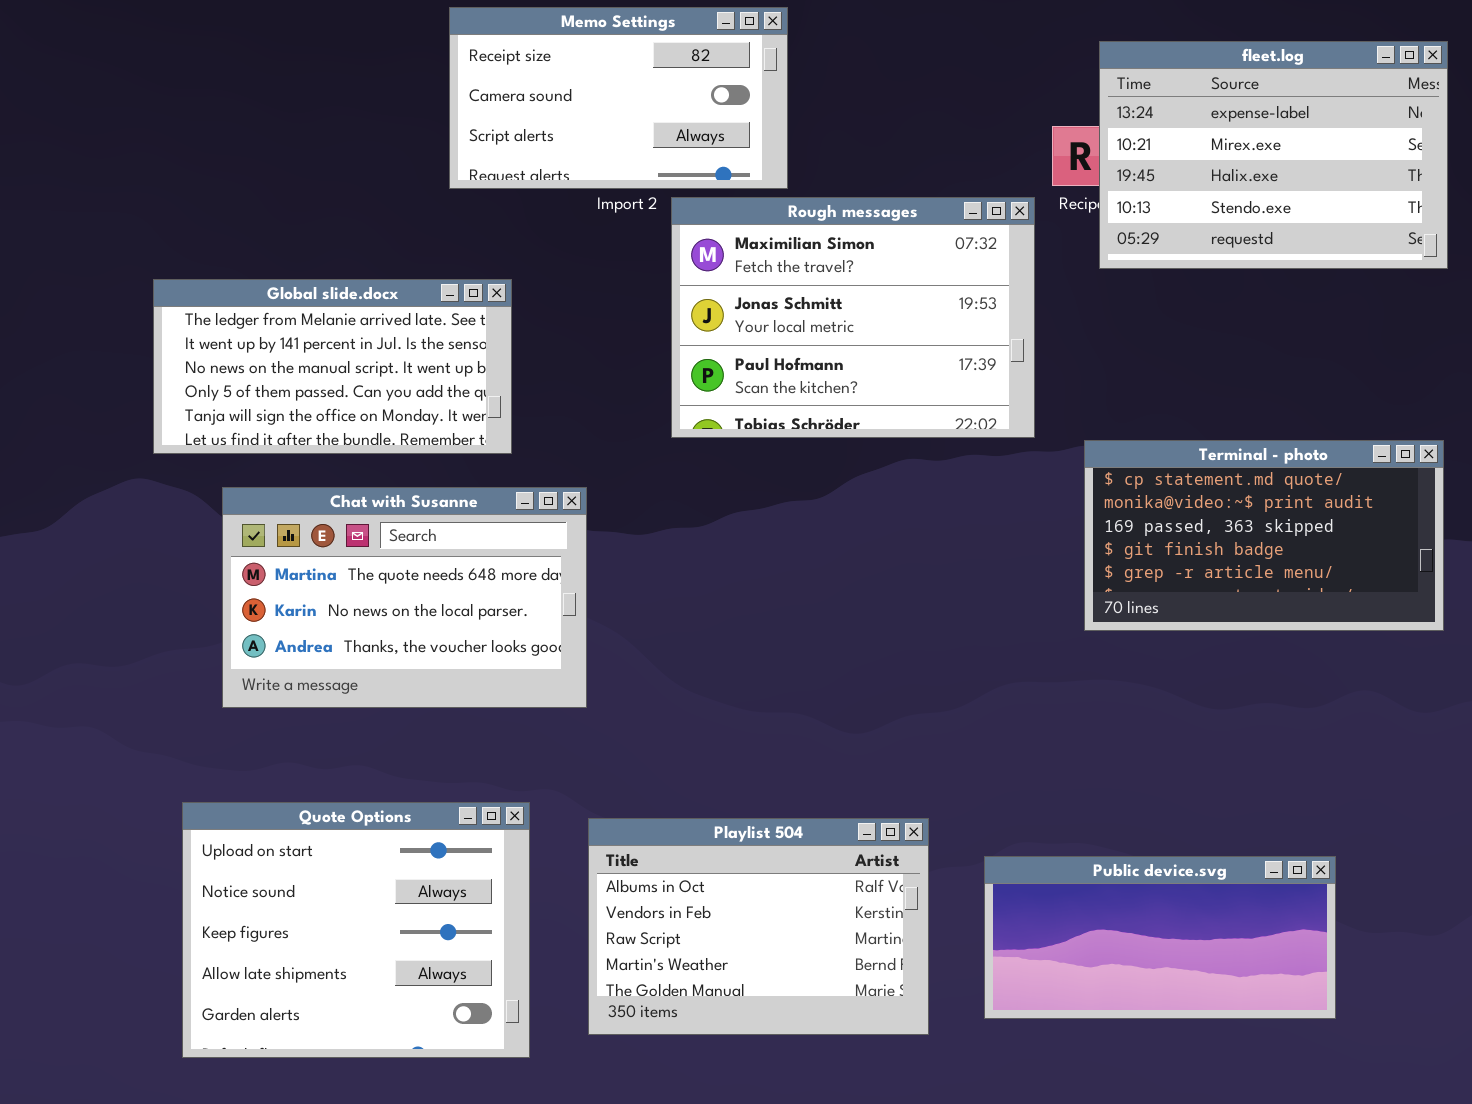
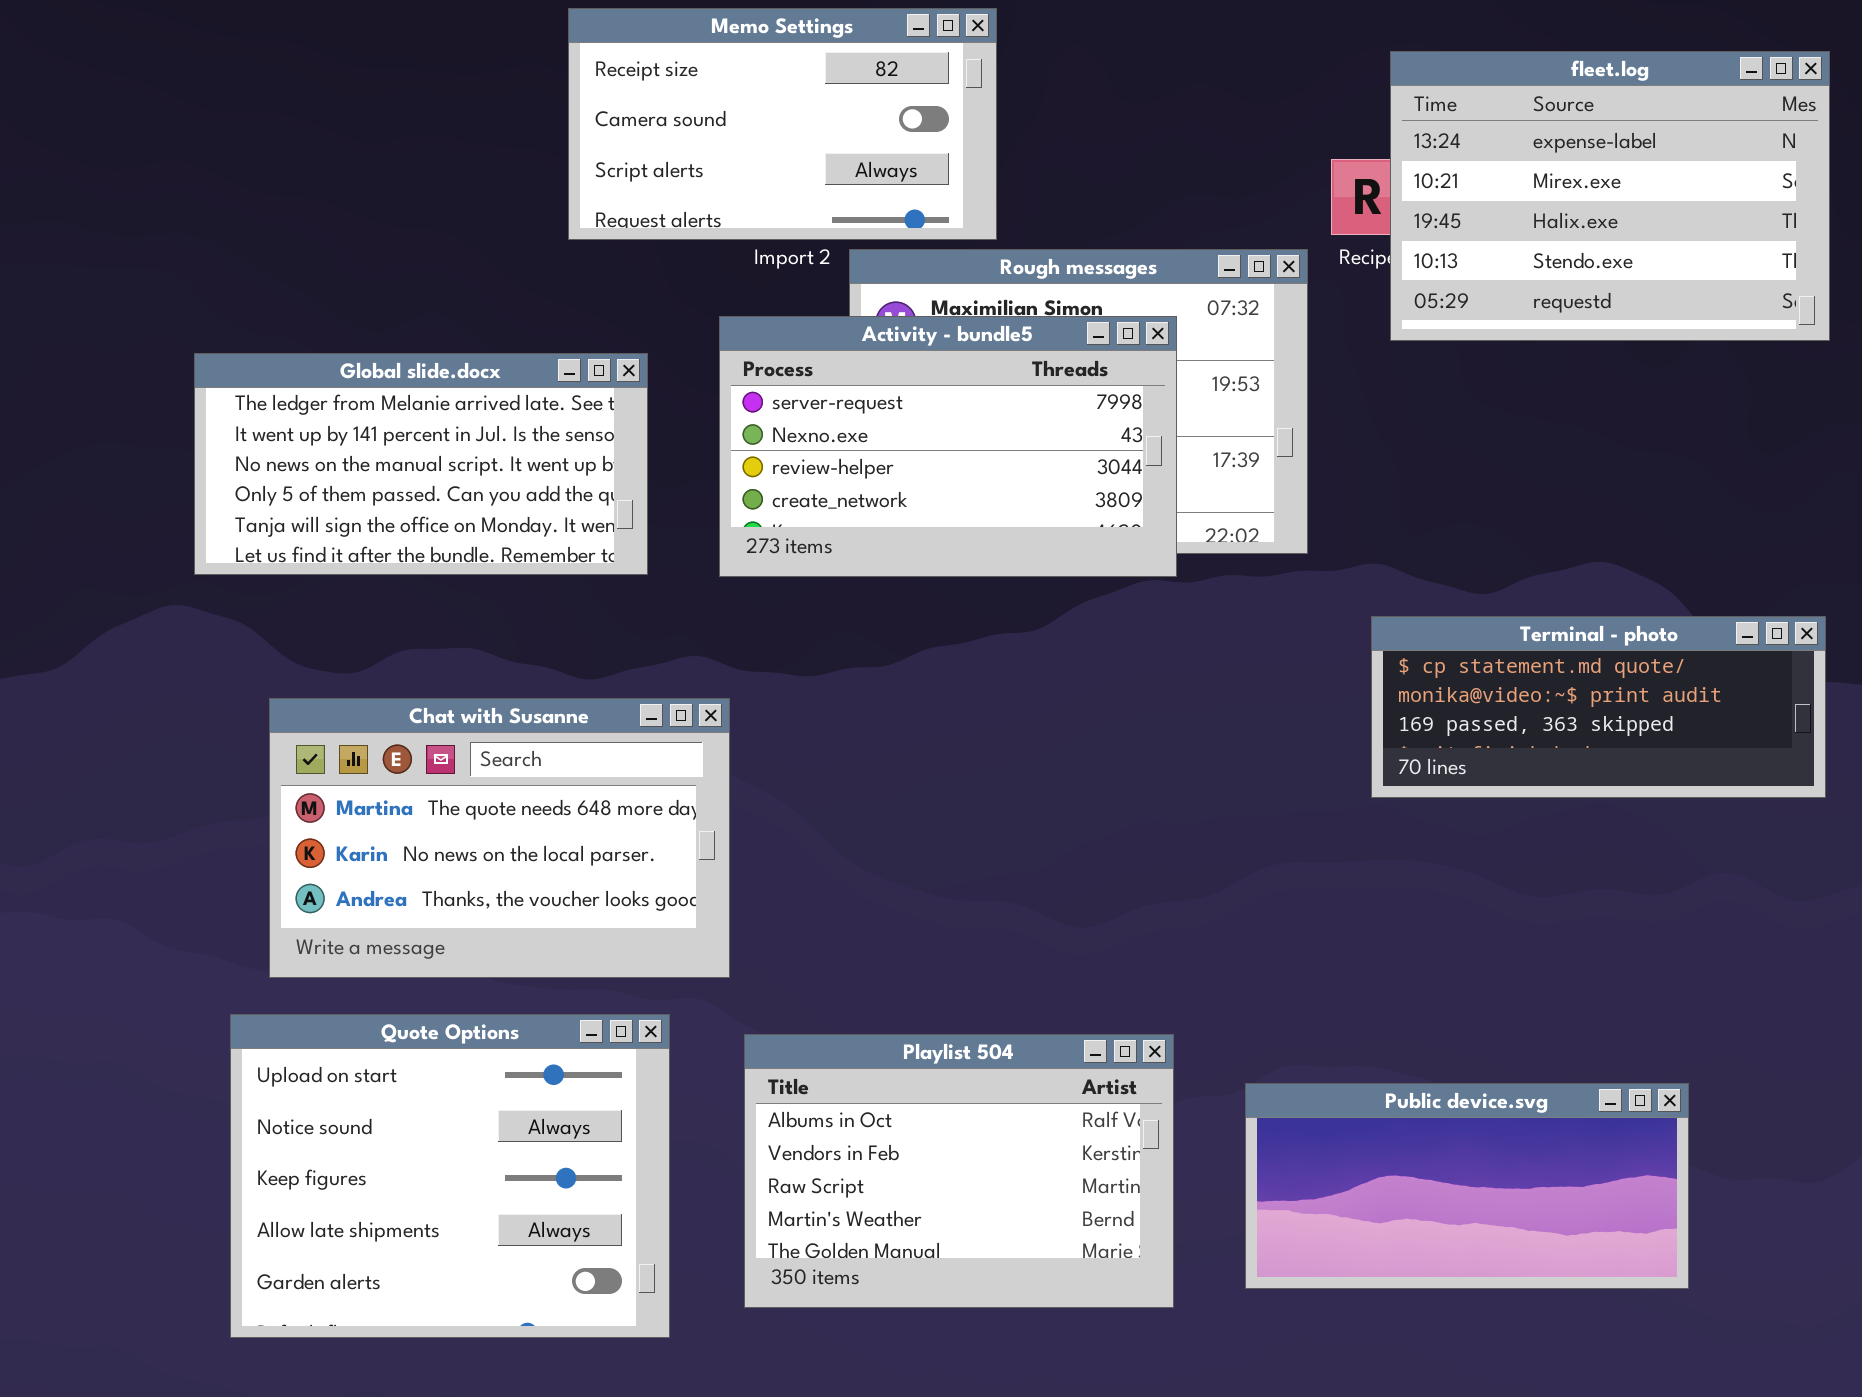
Activity - bundle5: none -> [719,316,1177,577], opened
Terminal - photo: [1084,440,1444,631] -> [1371,616,1826,798], resized
Chat with Susanne: [222,487,587,708] -> [269,698,730,978], moved

